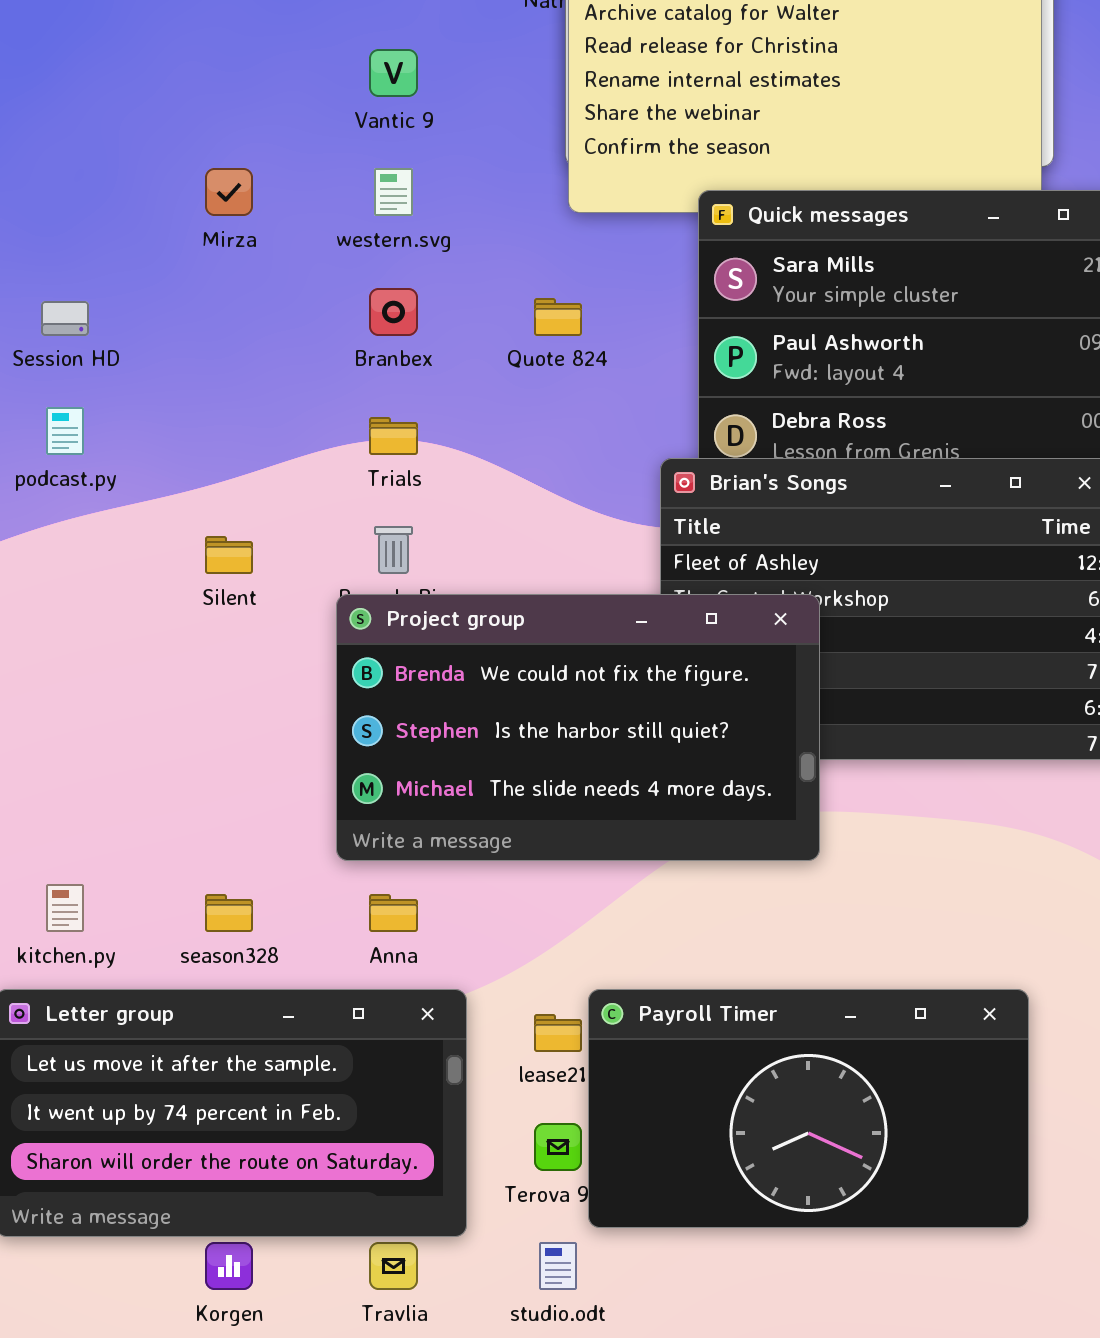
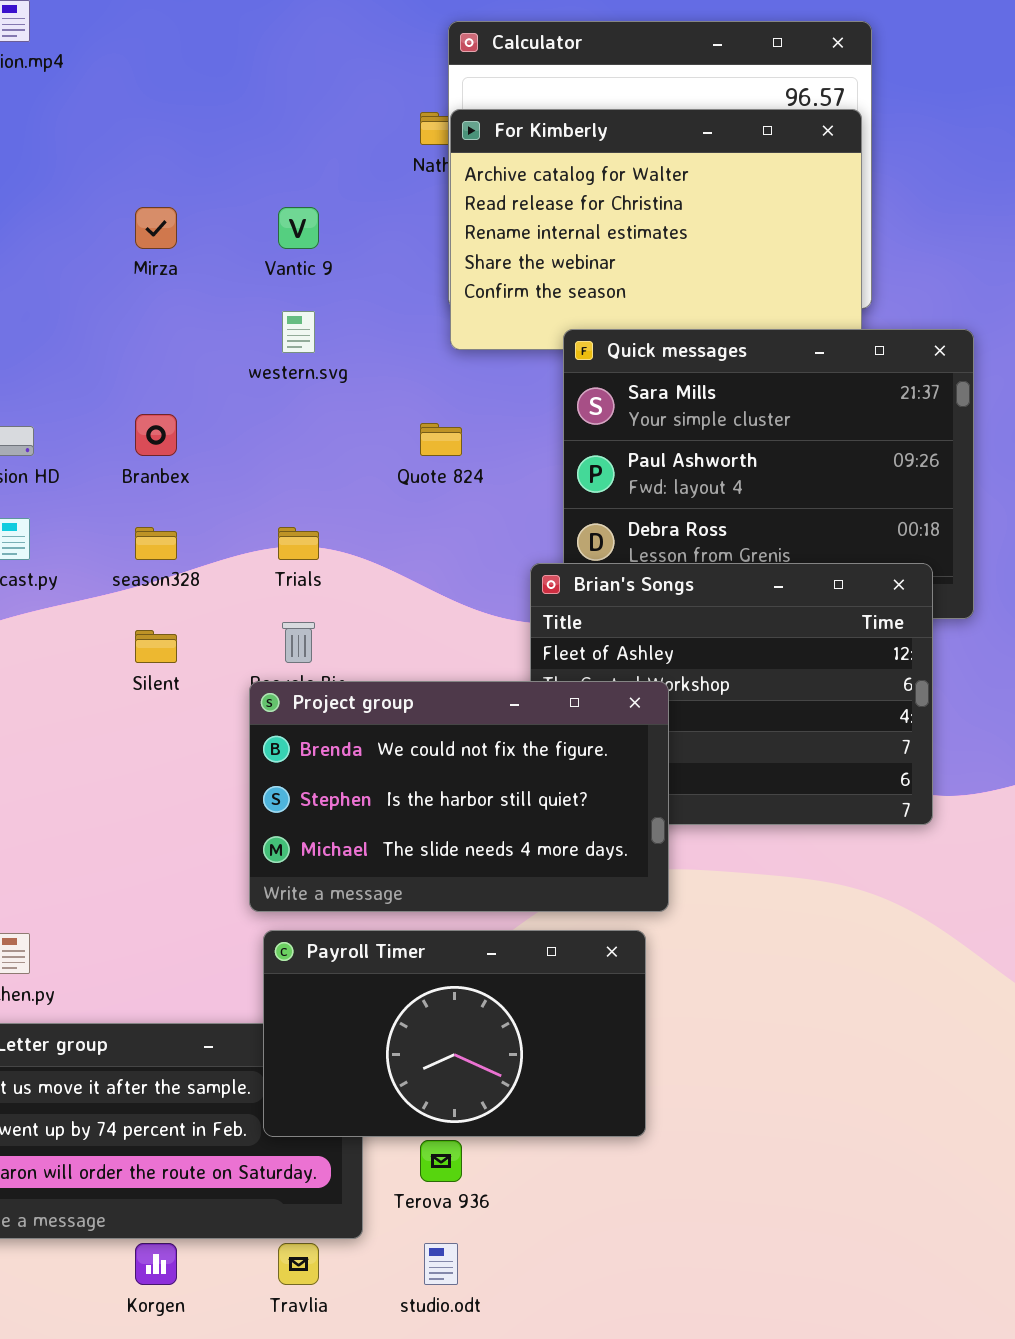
Mirza: [205,168,253,216] -> [135,207,177,249], moved
Branbex: [369,288,418,336] -> [135,414,177,456], moved
season328: [205,894,253,932] -> [135,527,177,560], moved
Payroll Timer: [588,989,1029,1228] -> [263,930,646,1137], moved

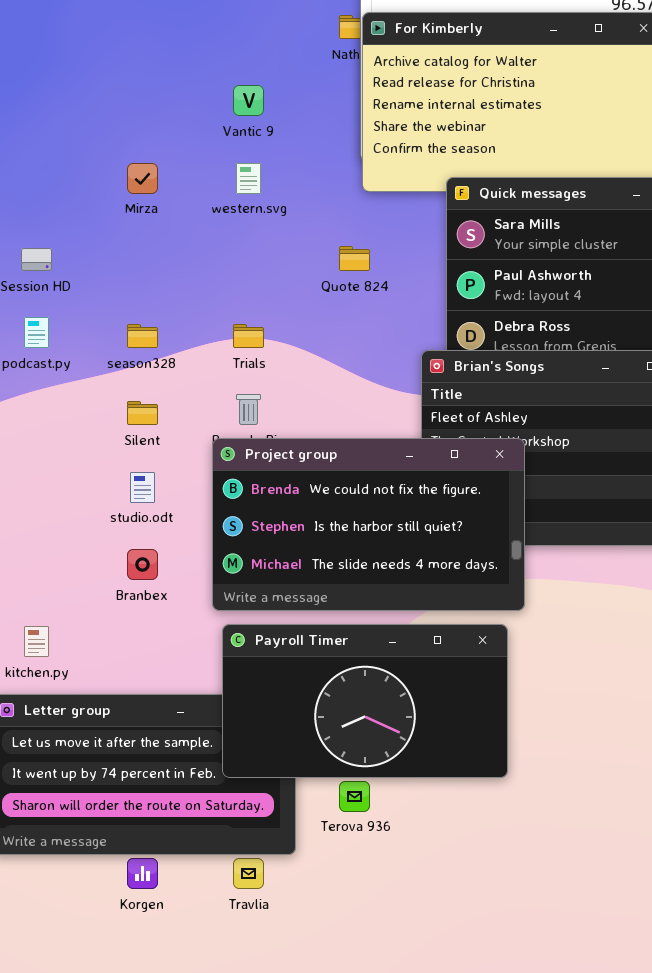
Mirza: [135,207,177,249] -> [127,163,158,194], moved
Branbex: [135,414,177,456] -> [127,549,158,580], moved
studio.odt: [424,1243,458,1285] -> [130,472,155,503], moved

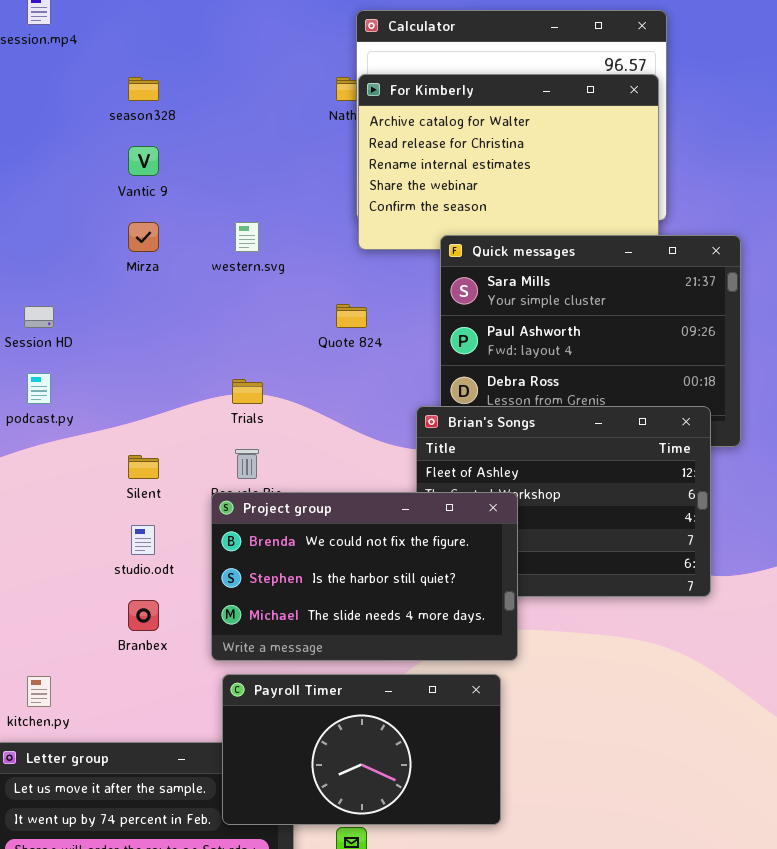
Vantic 9: [233,85,264,116] -> [128,146,159,176], moved
season328: [127,324,158,348] -> [128,77,159,101], moved

